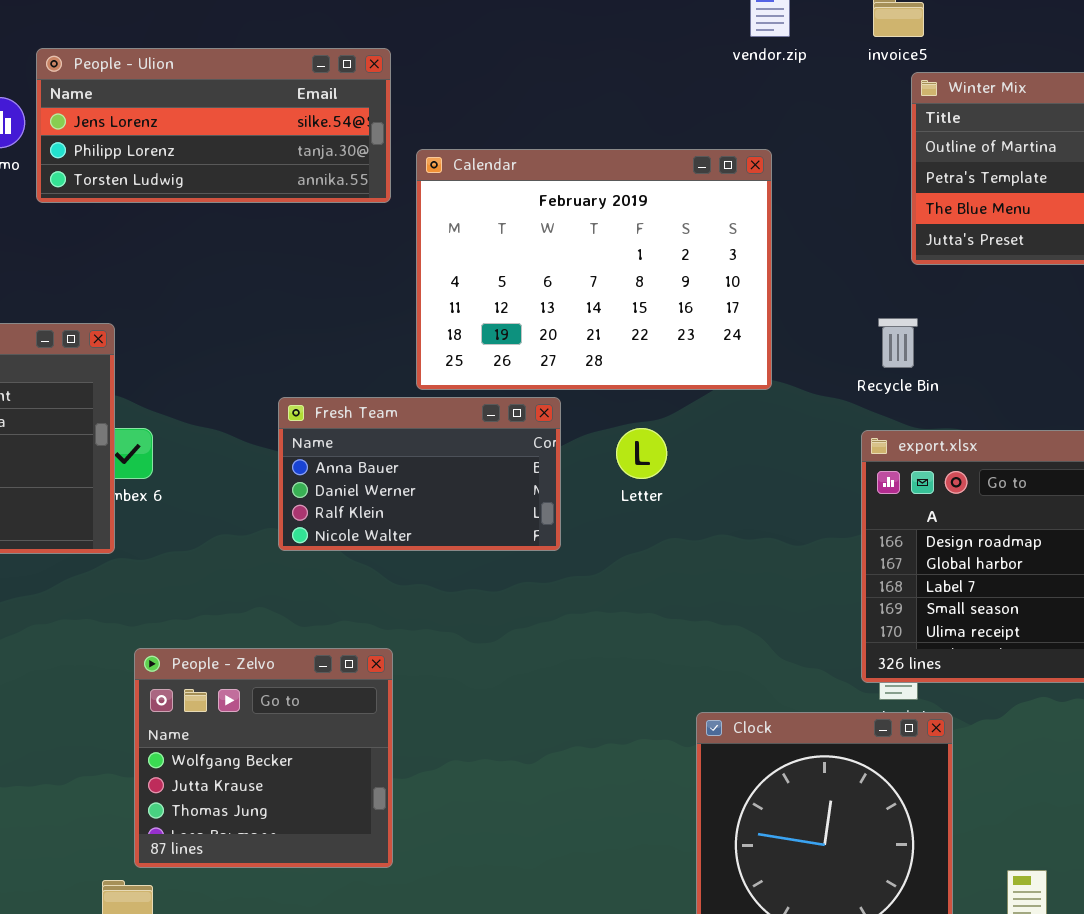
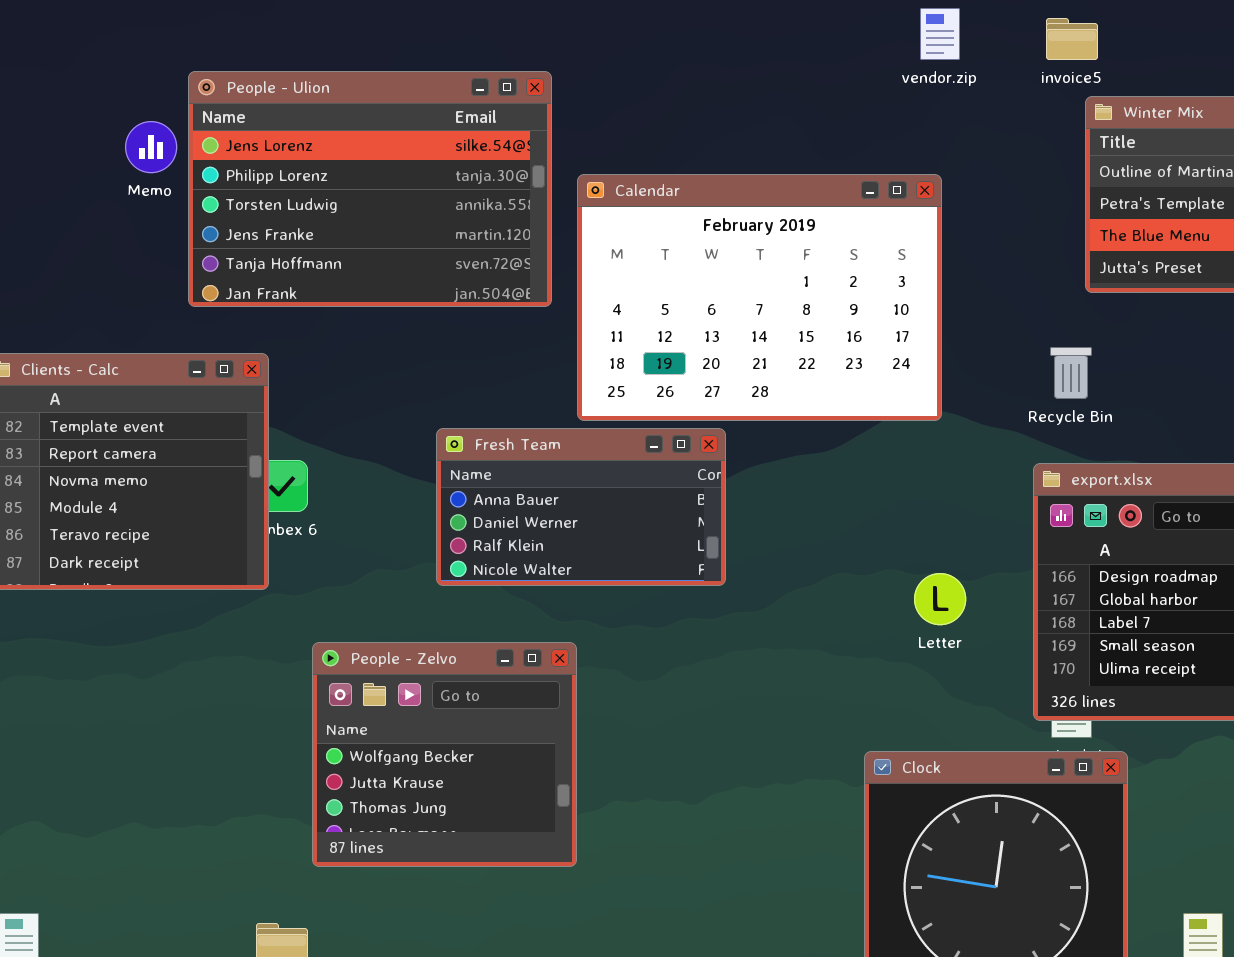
People - Ulion: [36,48,391,203] -> [188,71,552,307], resized
Letter: [616,428,667,479] -> [914,573,966,625], moved
People - Zelvo: [134,648,393,868] -> [312,642,577,867], moved

